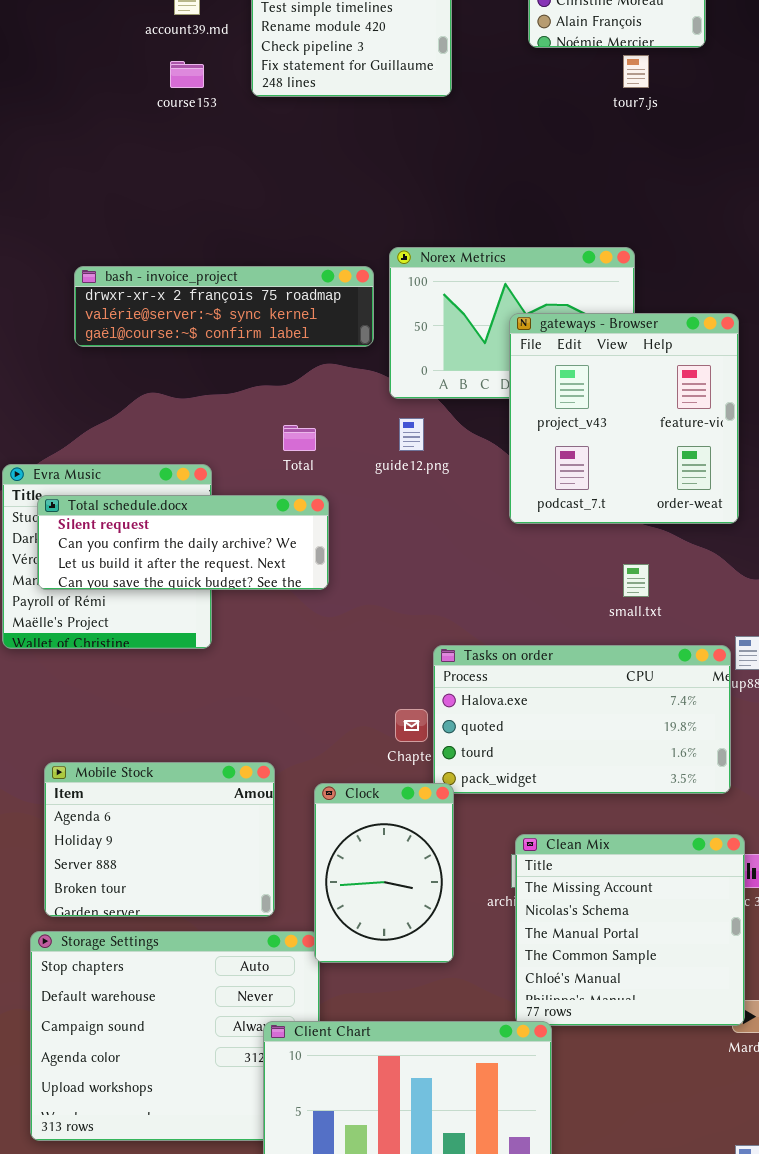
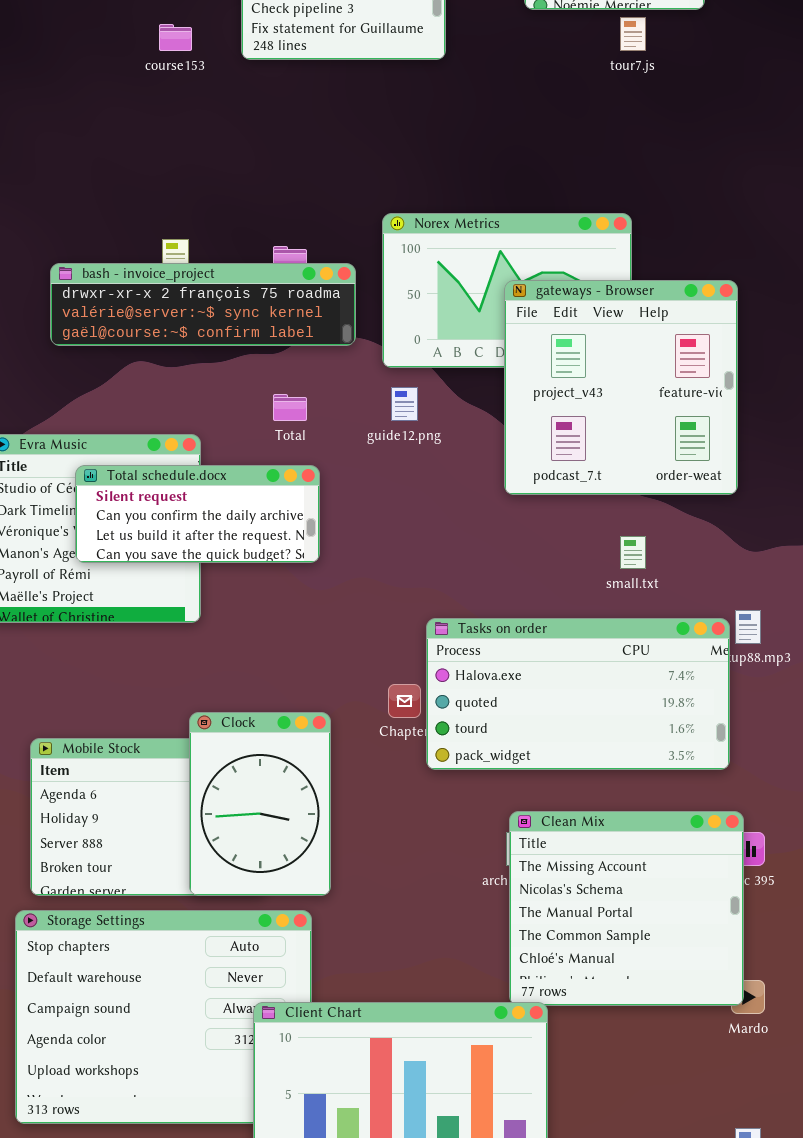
bash - invoice_project: [74,266,374,347] -> [50,263,356,346], moved
Total schedule.docx: [37,495,329,590] -> [75,465,320,563], resized
Clock: [314,783,454,963] -> [189,712,331,896], moved

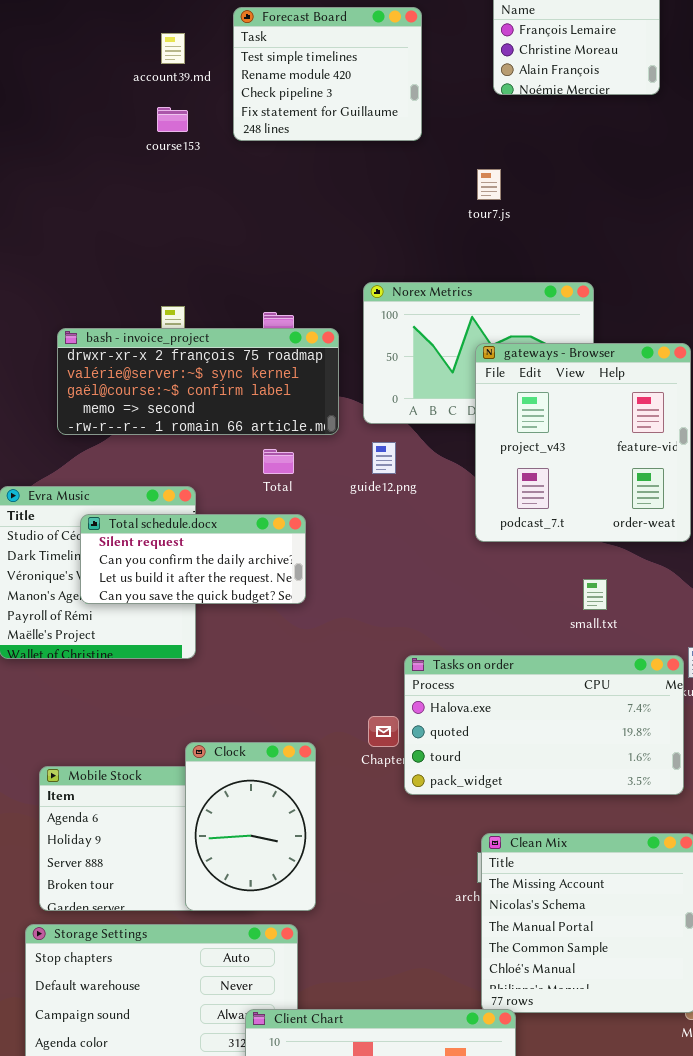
tour7.js: [620,17,646,51] -> [477,169,501,200], moved
bash - invoice_project: [50,263,356,346] -> [57,328,339,435], resized

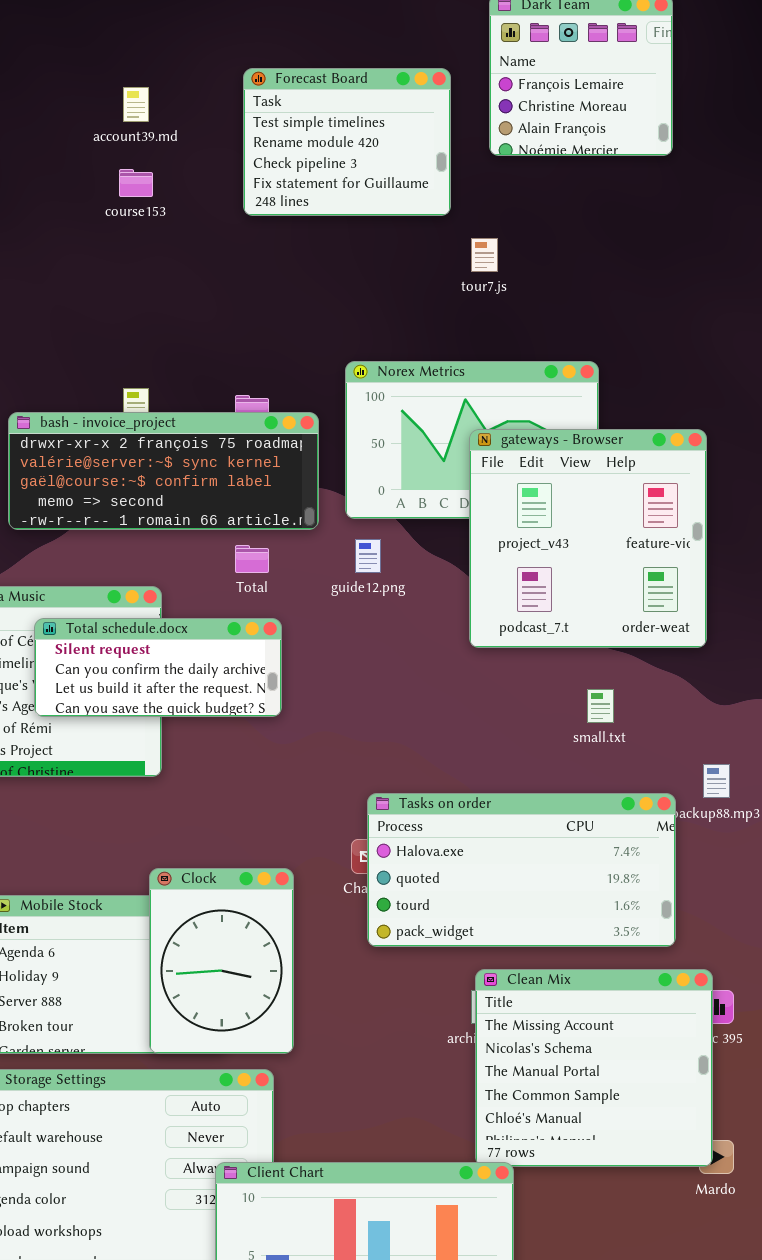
Forecast Board: [233,7,422,141] -> [243,68,451,216], moved
Tasks on order: [404,655,684,795] -> [367,793,676,947], moved

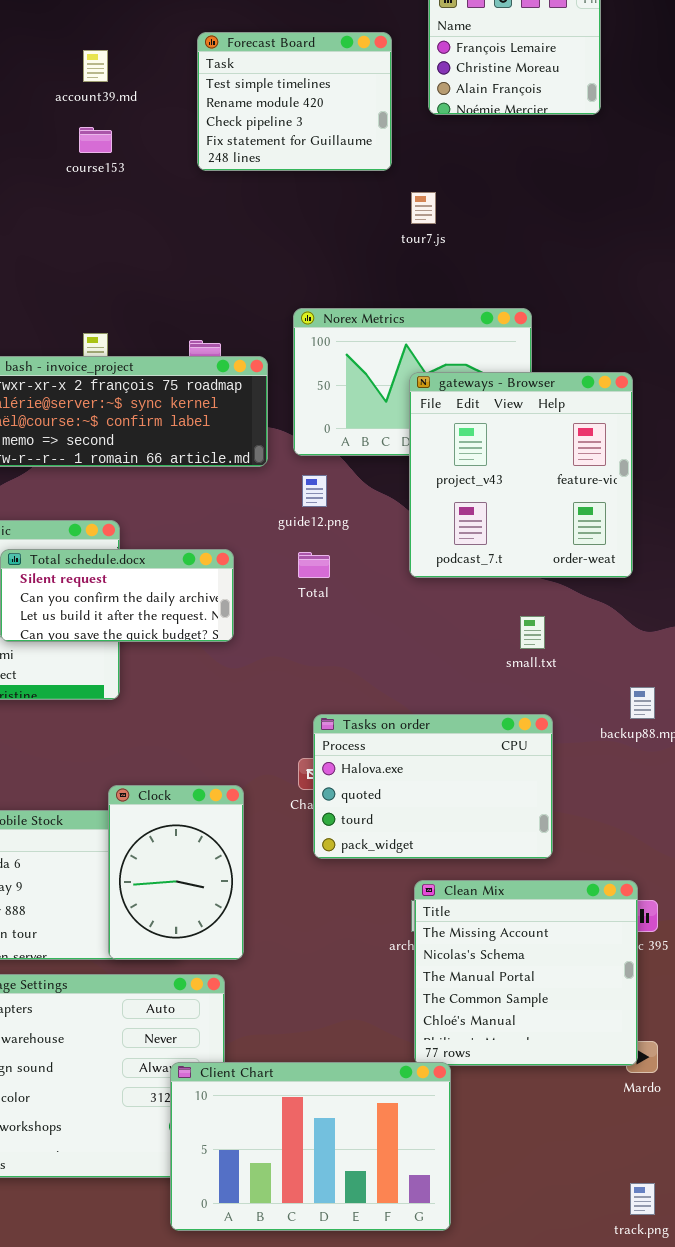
Total: [235,545,269,573] -> [298,552,330,578], moved
Tasks on order: [367,793,676,947] -> [313,714,553,859], resized

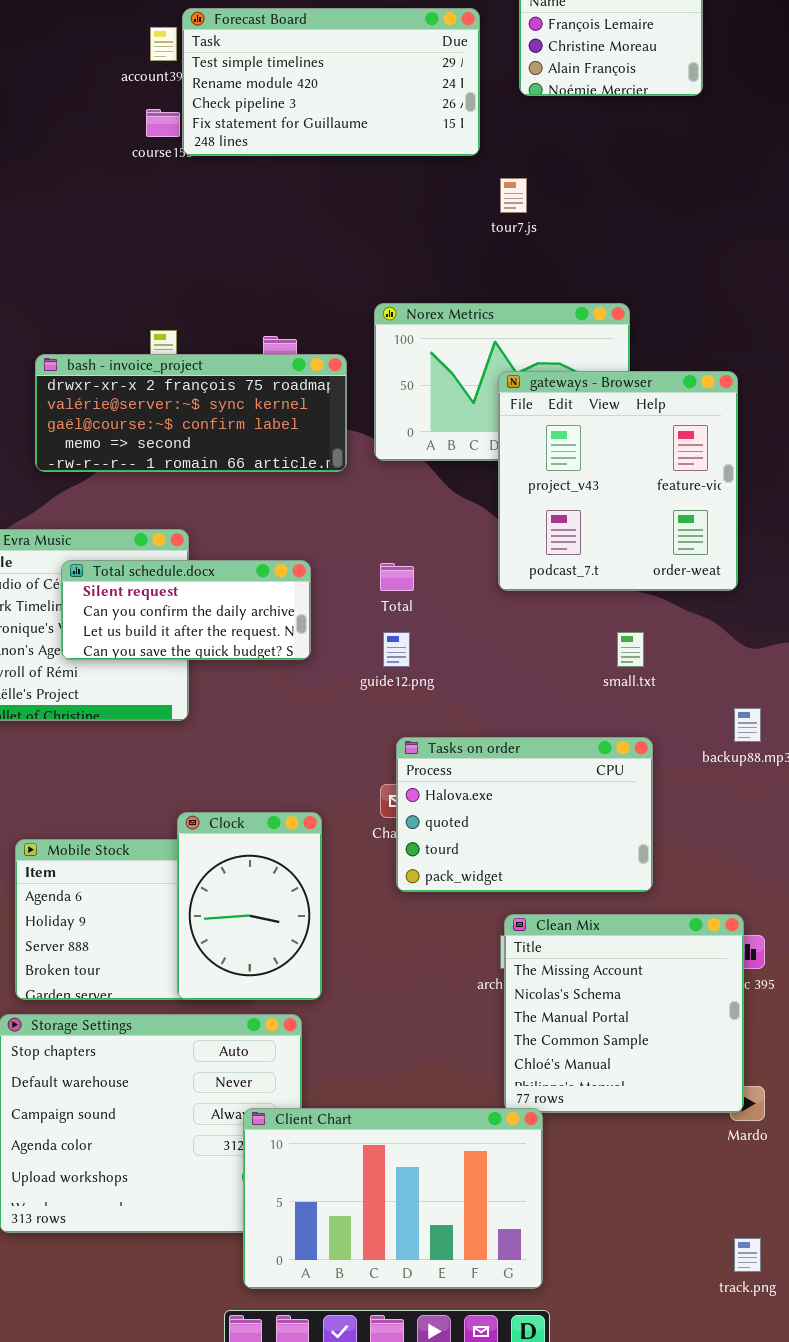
Forecast Board: [197,32,392,171] -> [182,8,480,156], resized
guide12.png: [302,475,327,507] -> [383,632,410,667], moved

